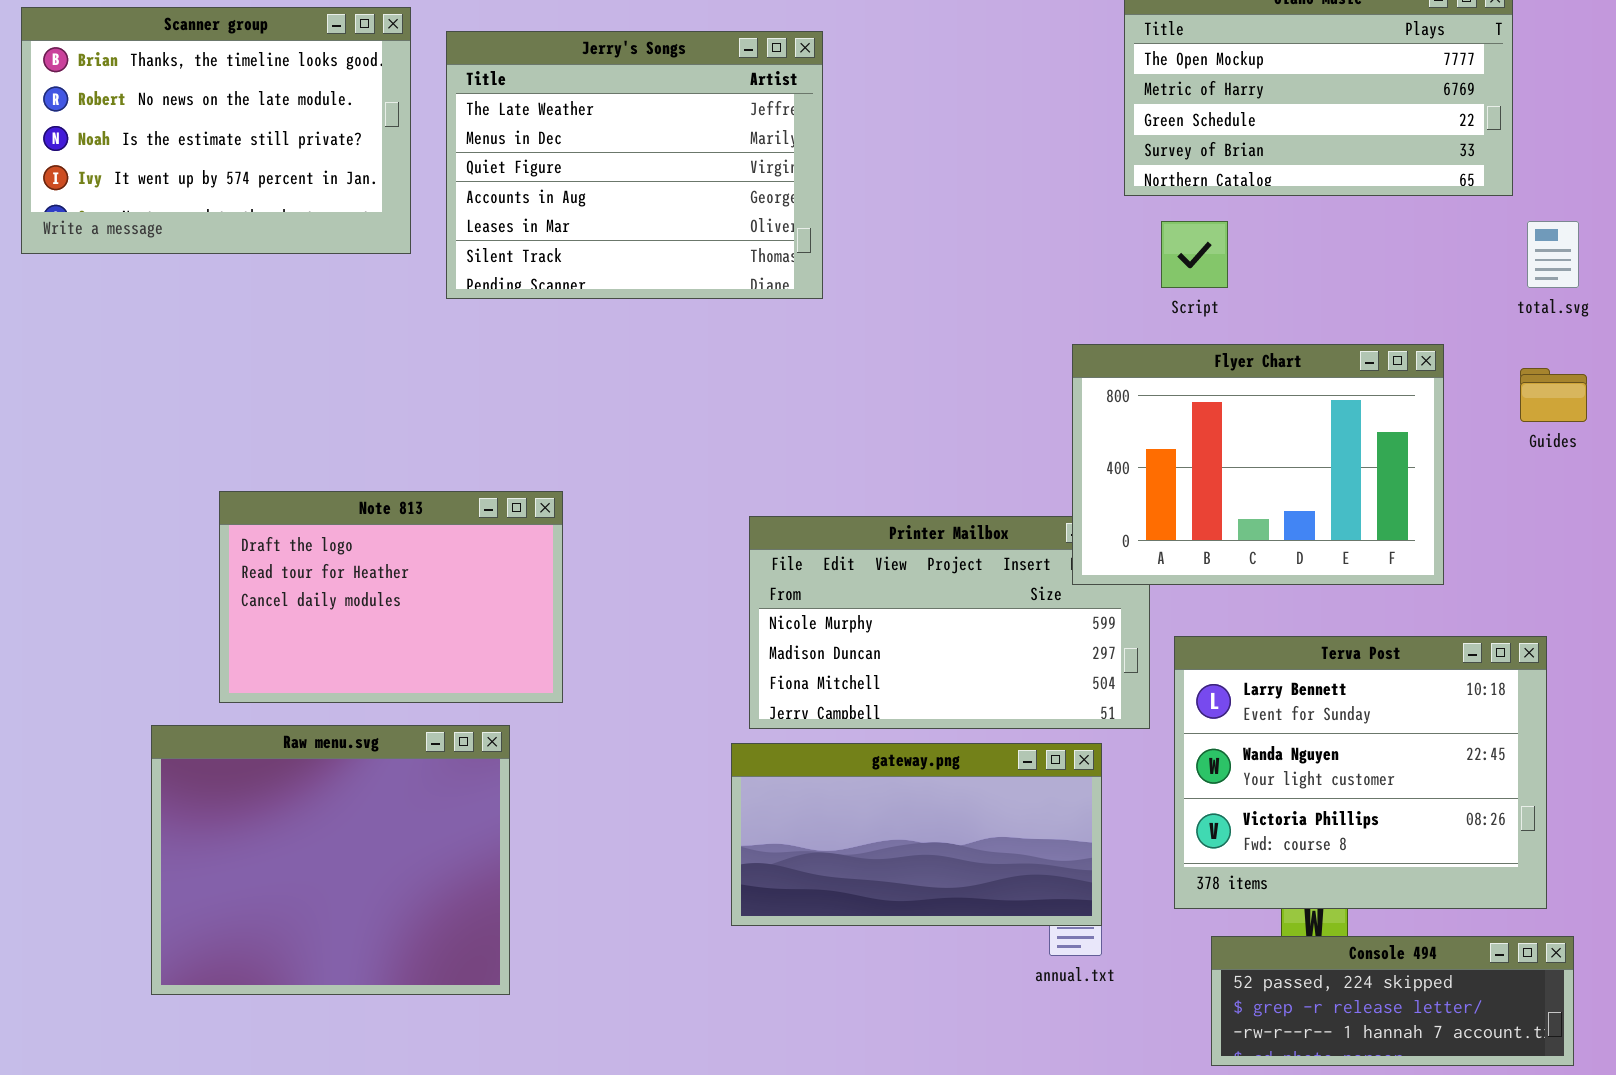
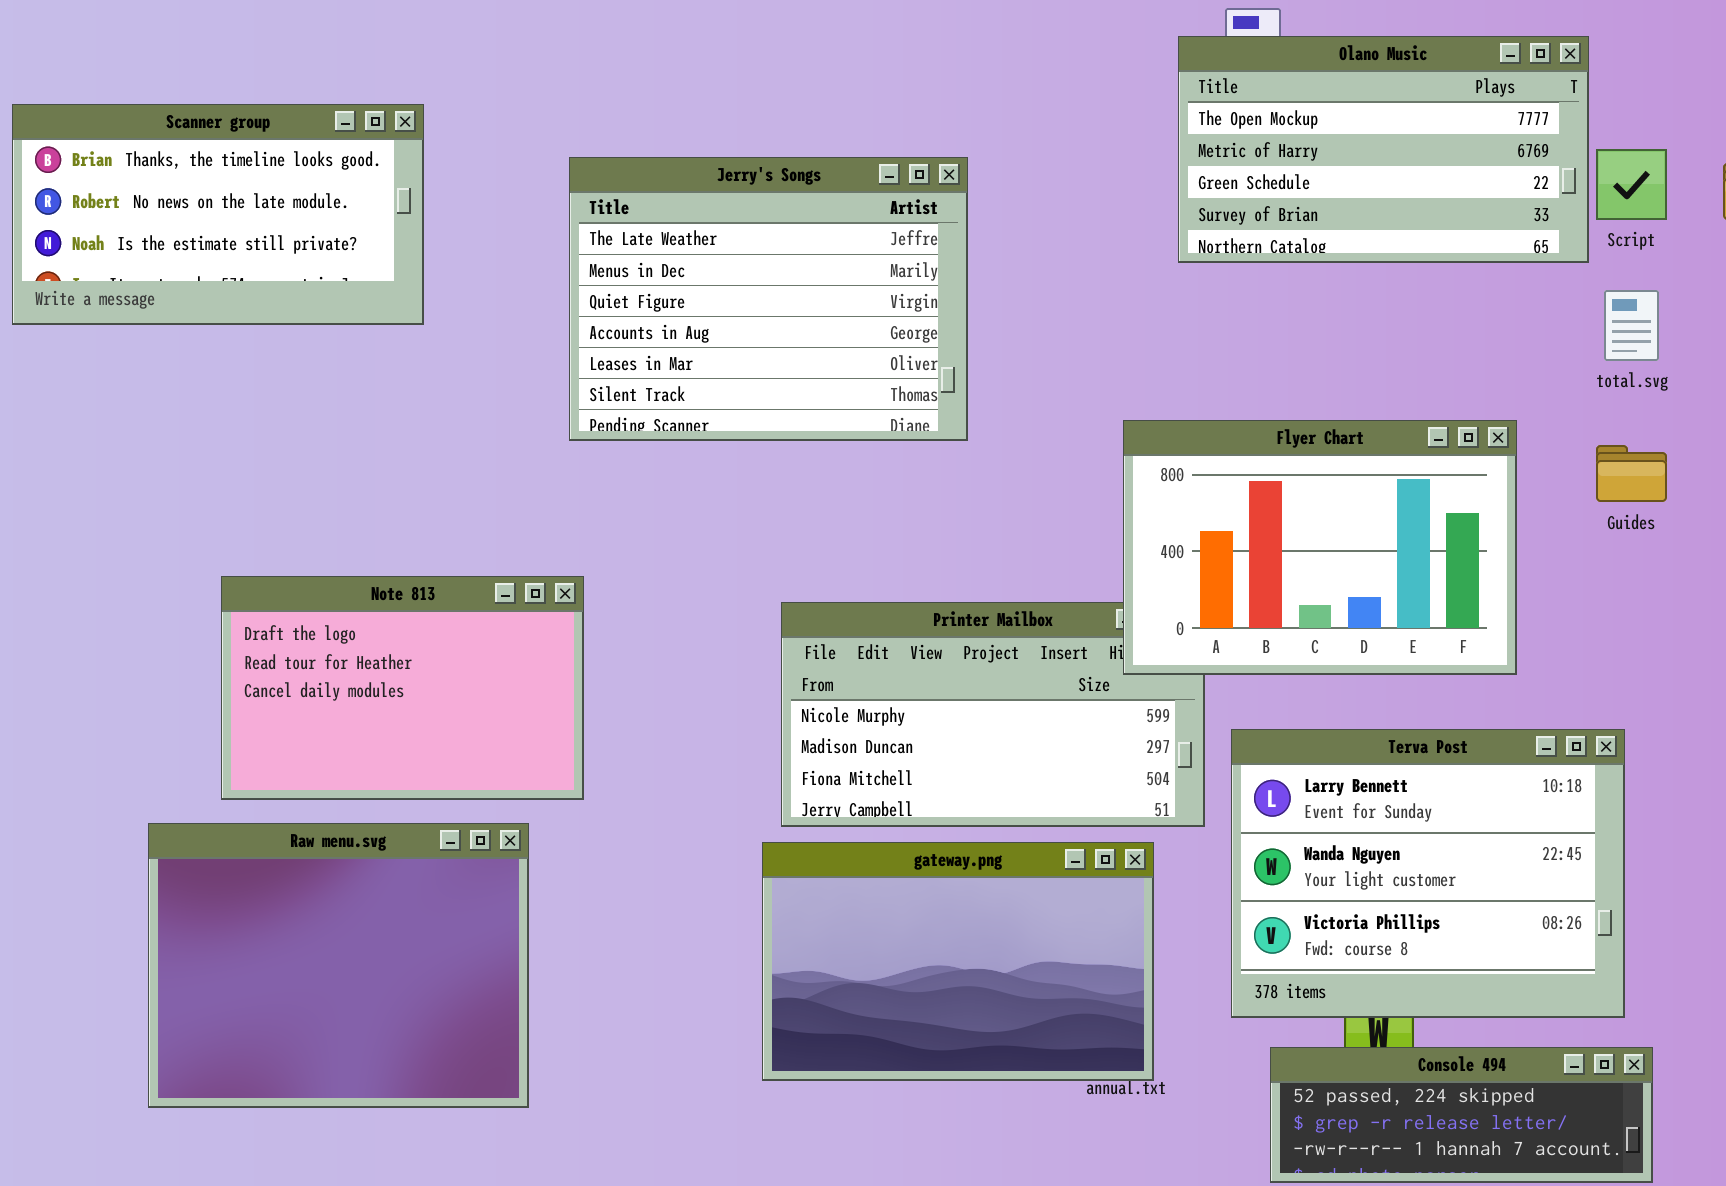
Scanner group: [21,7,411,254] -> [12,104,424,325], resized
Jerry's Songs: [446,31,823,299] -> [569,157,968,441], moved
Script: [1161,221,1228,288] -> [1596,149,1667,220], moved
gateway.png: [731,743,1102,926] -> [762,842,1154,1081], resized

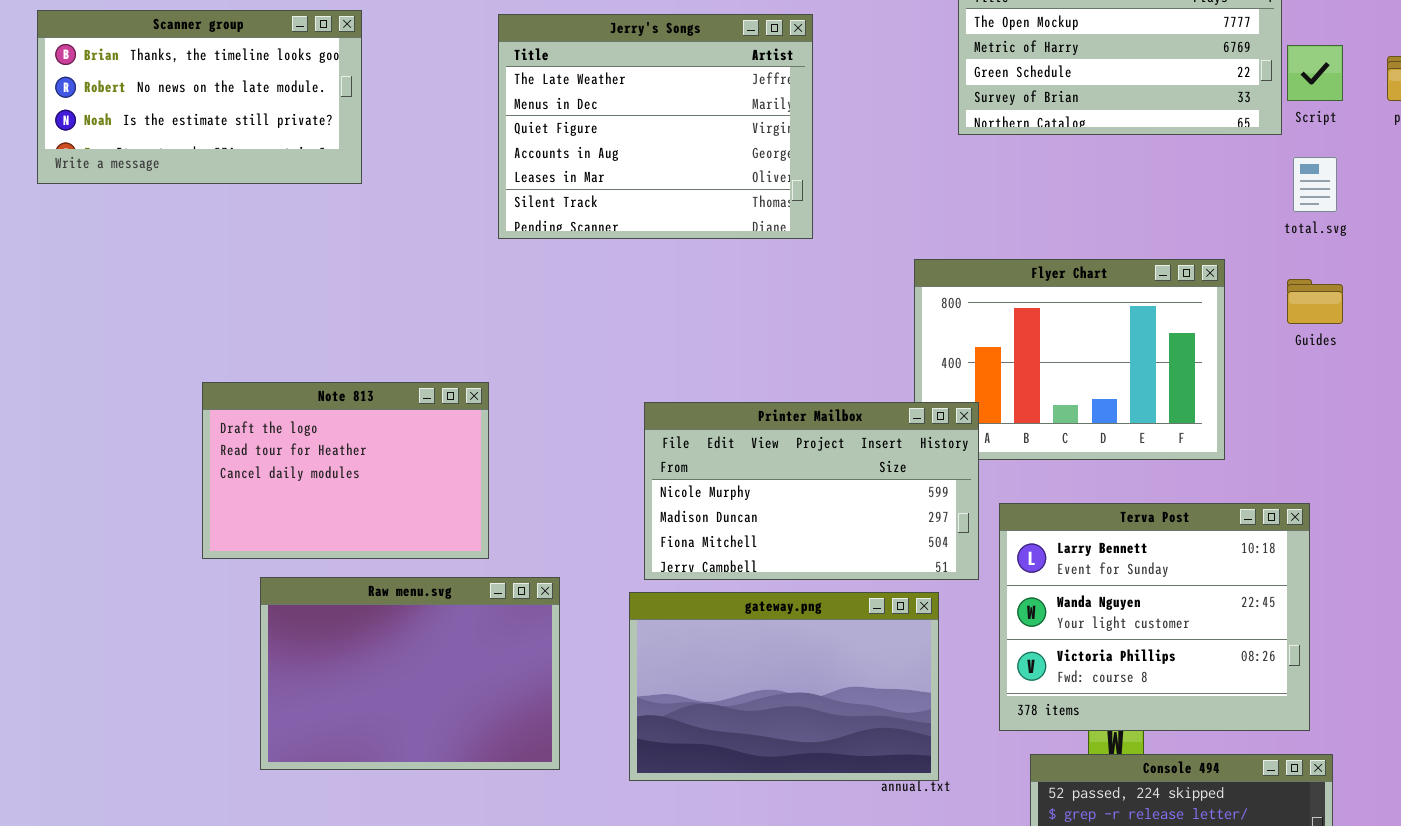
Jerry's Songs: [569,157,968,441] -> [498,14,813,239], moved
Printer Mailbox: [781,602,1205,827] -> [644,402,979,580], raised
Raw menu.svg: [148,823,529,1108] -> [260,577,560,770], moved, resized

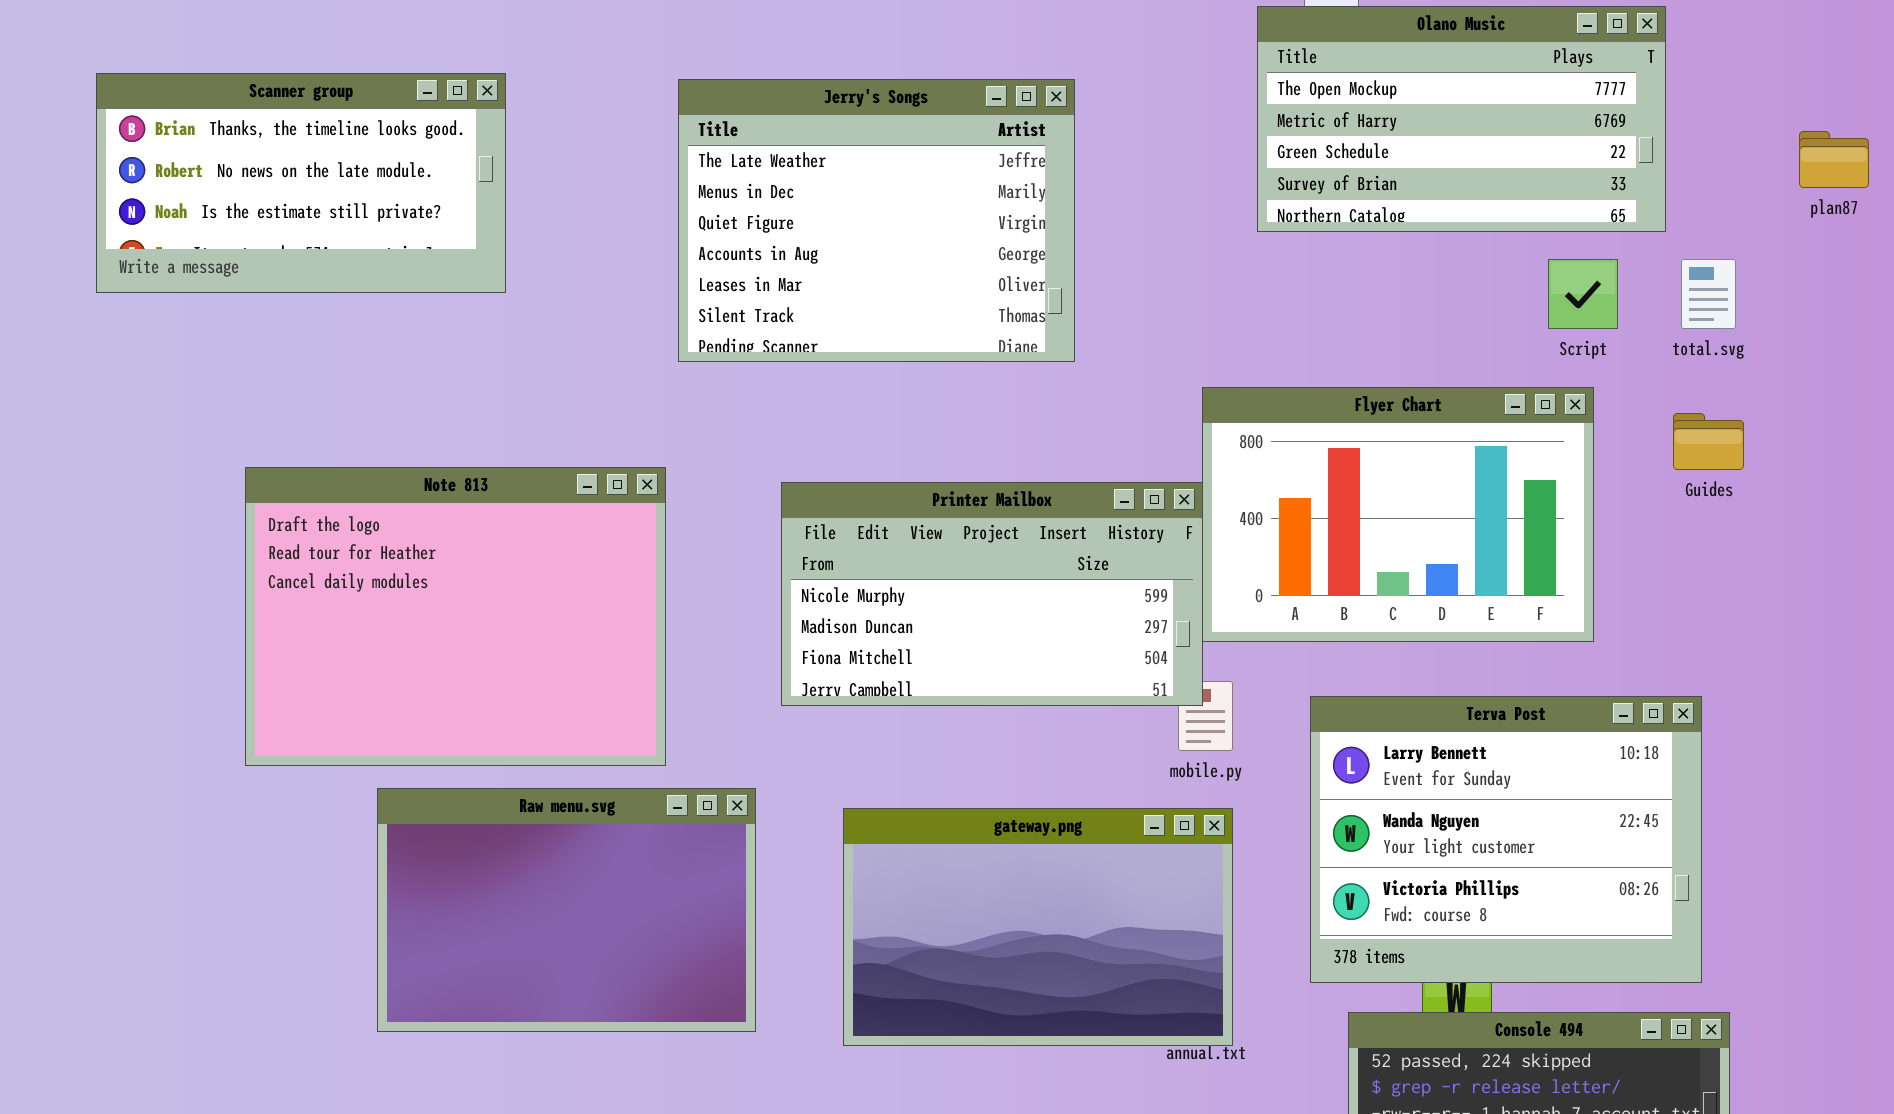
Script: [1287,45,1343,101] -> [1548,259,1618,329], moved
Note 813: [202,382,489,559] -> [245,467,666,766], resized
Printer Mailbox: [644,402,979,580] -> [781,482,1203,706], moved

